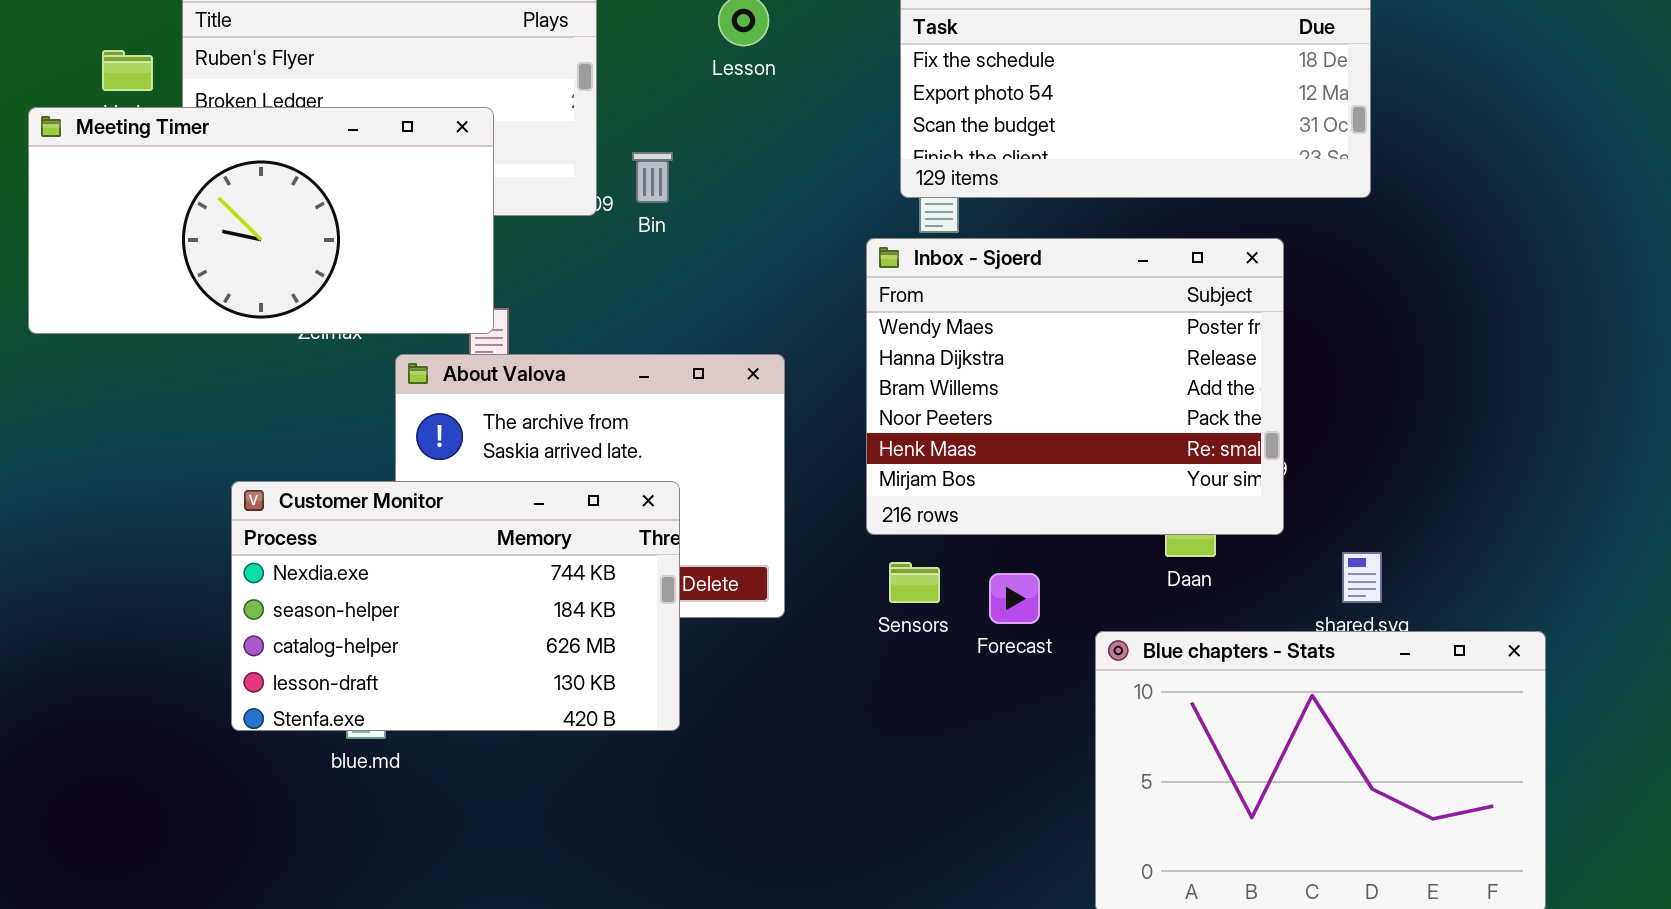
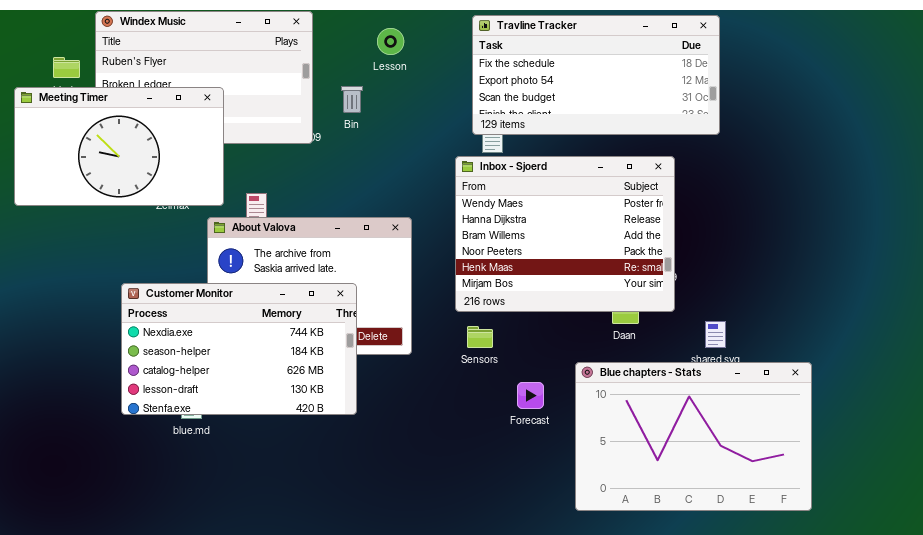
Meeting Timer: [28,107,494,334] -> [14,87,224,206], resized
Bin: [632,152,673,203] -> [341,86,363,113], moved
Forecast: [989,573,1040,624] -> [517,382,544,409], moved

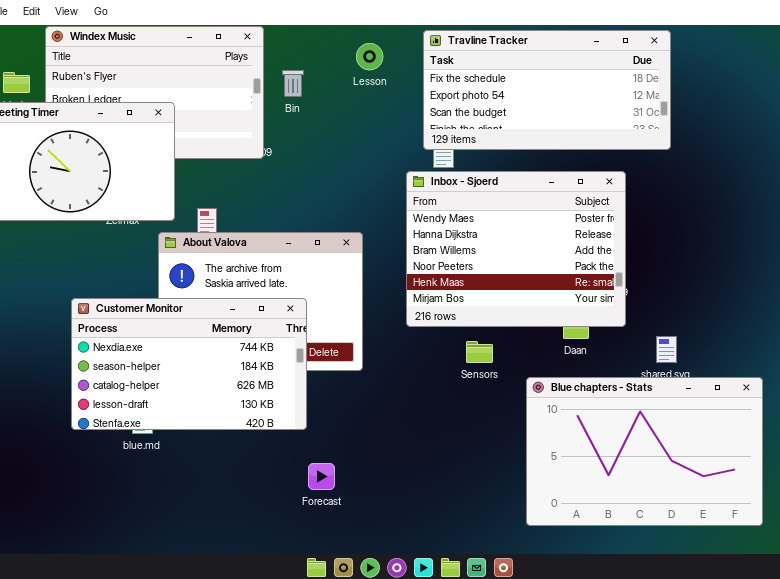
Lesson: [377,28,404,55] -> [356,43,383,70], moved
Bin: [341,86,363,113] -> [282,70,304,97], moved
Sensors: [467,326,493,348] -> [466,341,493,363], moved
Forecast: [517,382,544,409] -> [308,463,335,490], moved

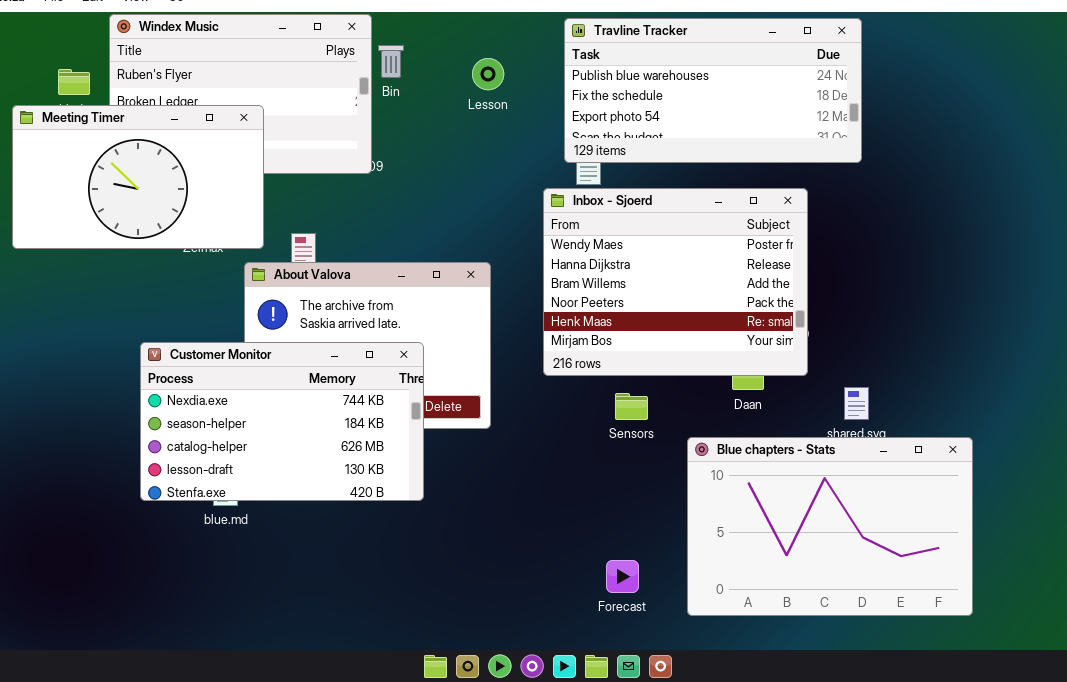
Travline Tracker: [423,30,671,150] -> [564,18,862,163], scrolled up 1 row
Lesson: [356,43,383,70] -> [472,58,504,90], moved
Bin: [282,70,304,97] -> [378,45,404,78], moved
Forecast: [308,463,335,490] -> [606,560,639,593], moved

